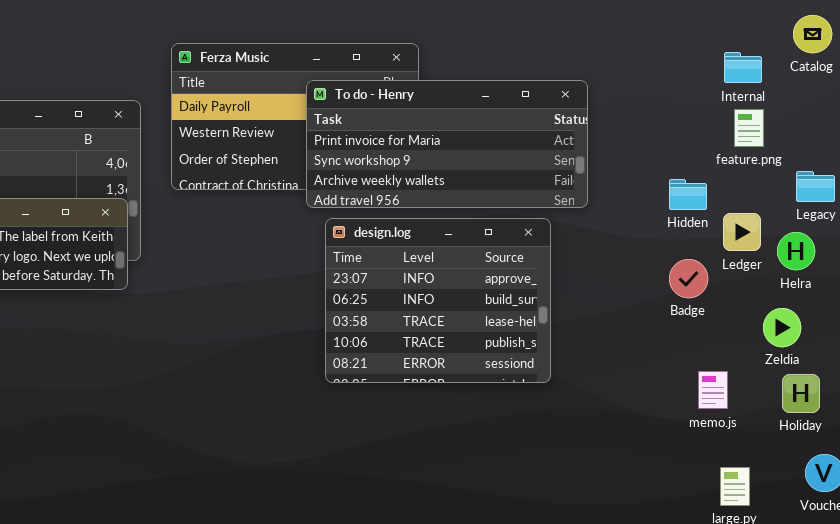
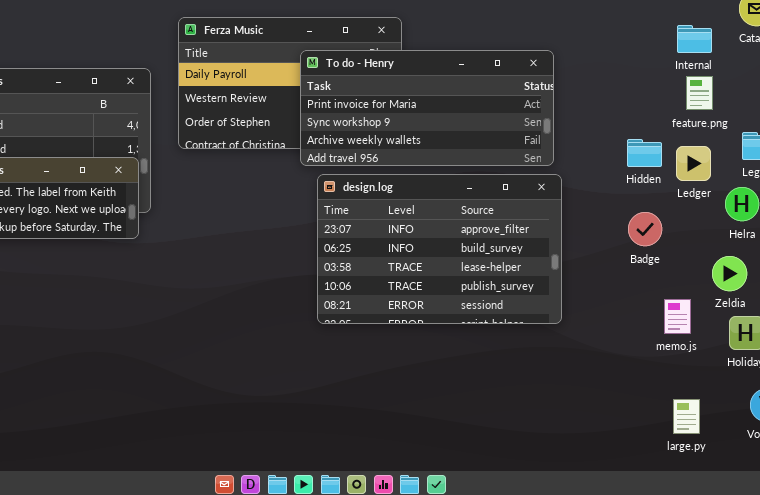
Ledger: [723,213,761,251] -> [676,146,711,181], moved
design.log: [325,218,551,383] -> [317,174,562,324], resized
memo.js: [698,371,728,409] -> [664,299,691,334], moved

